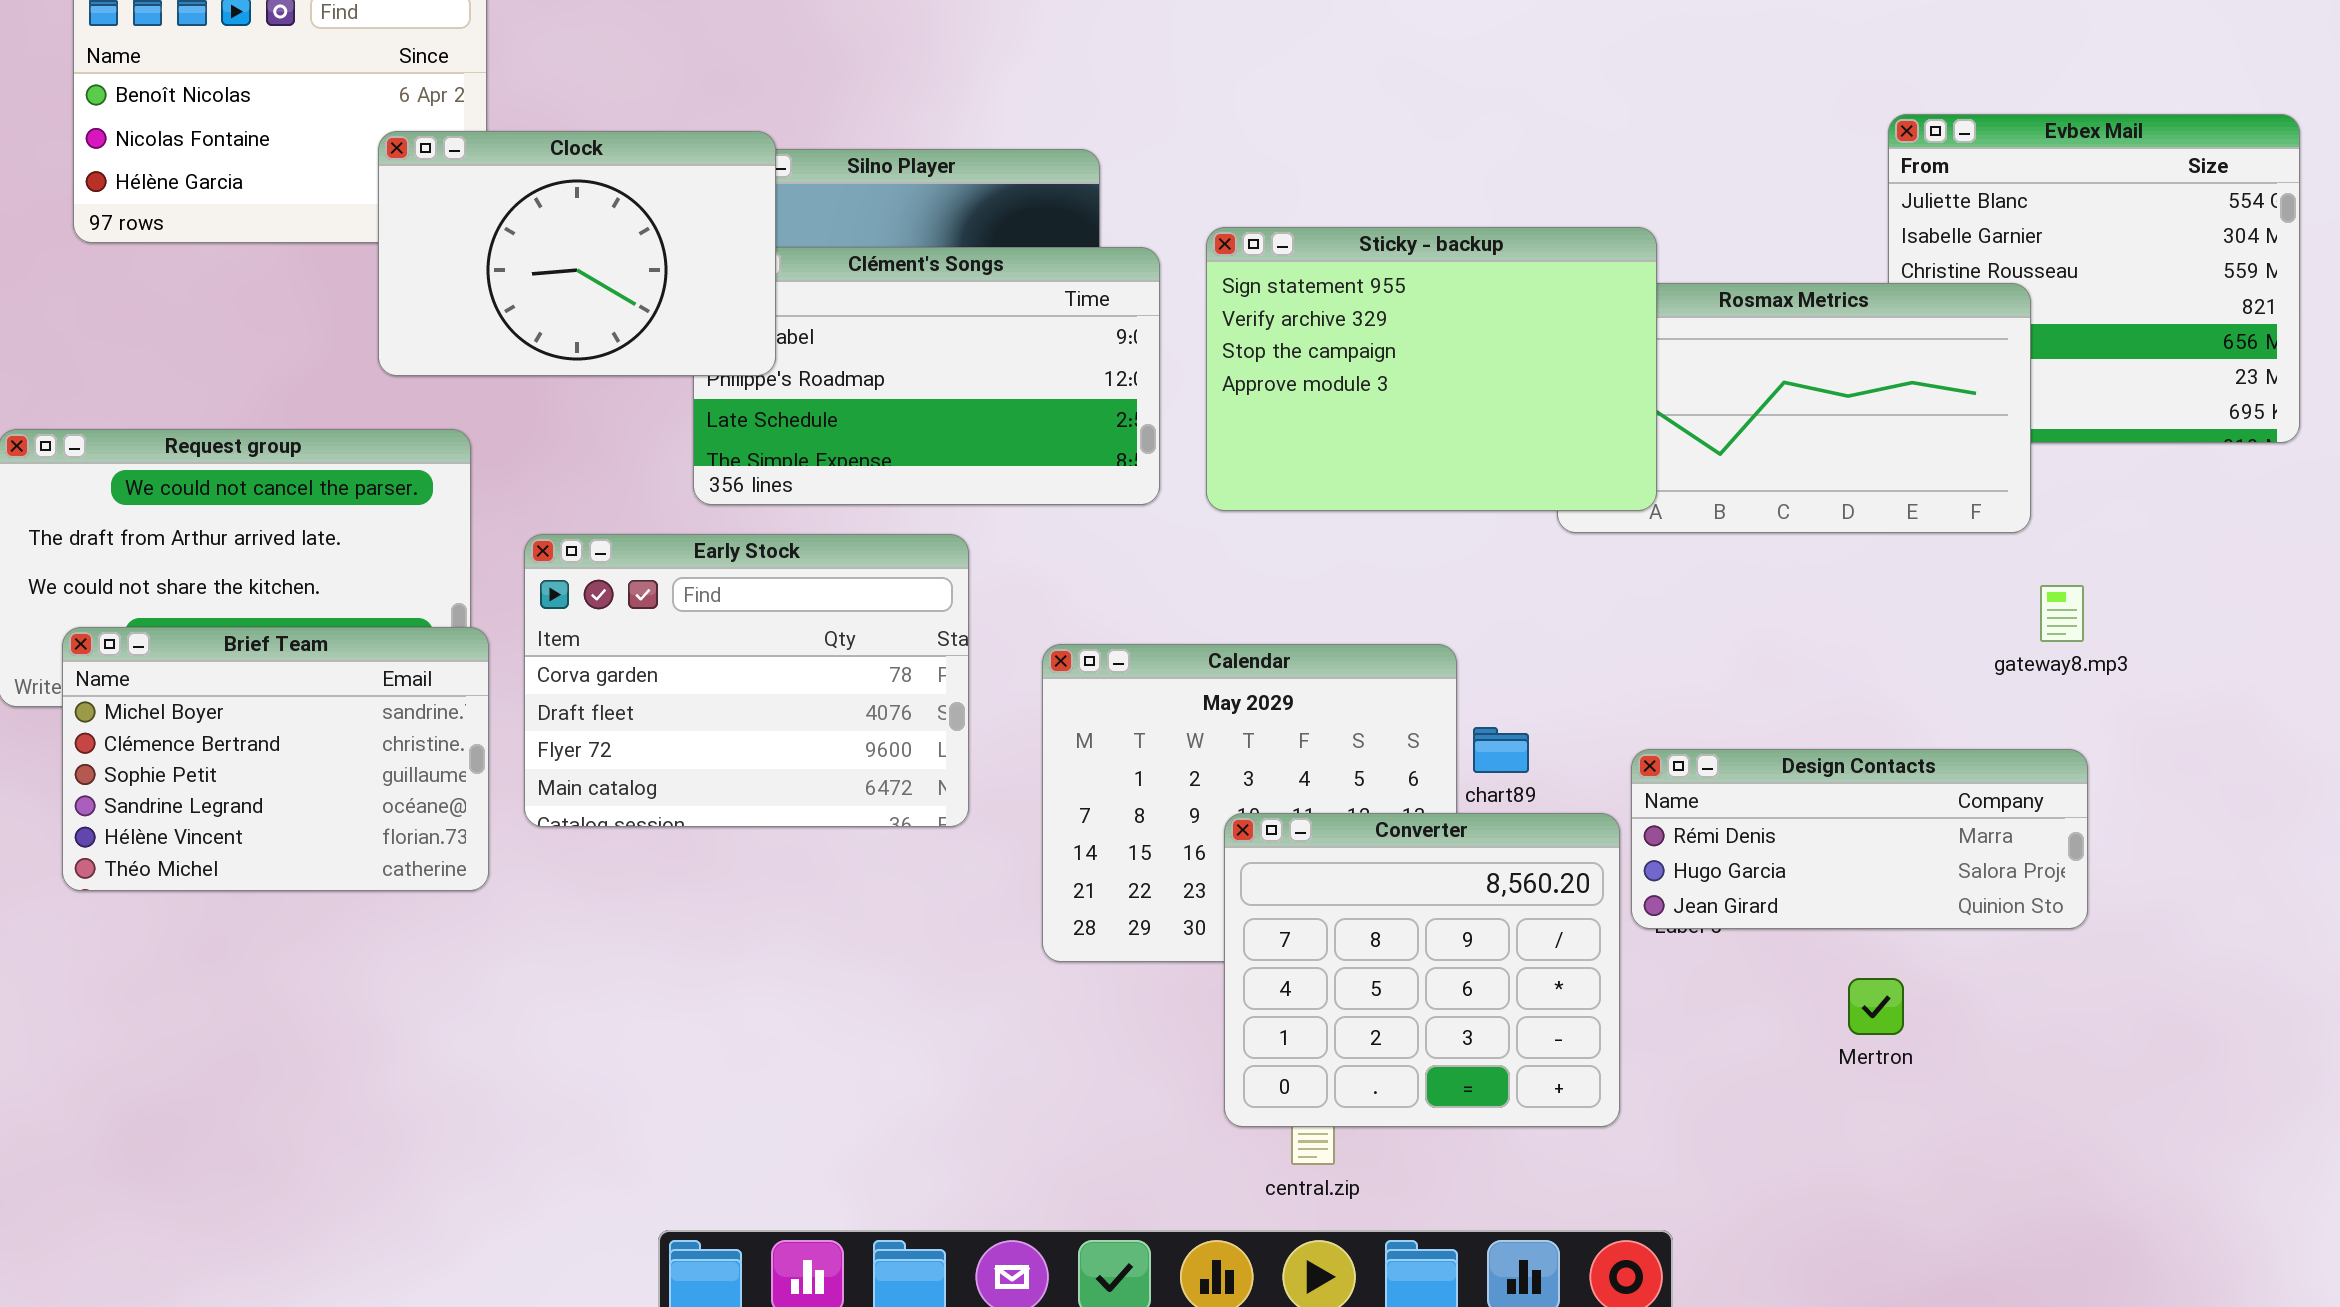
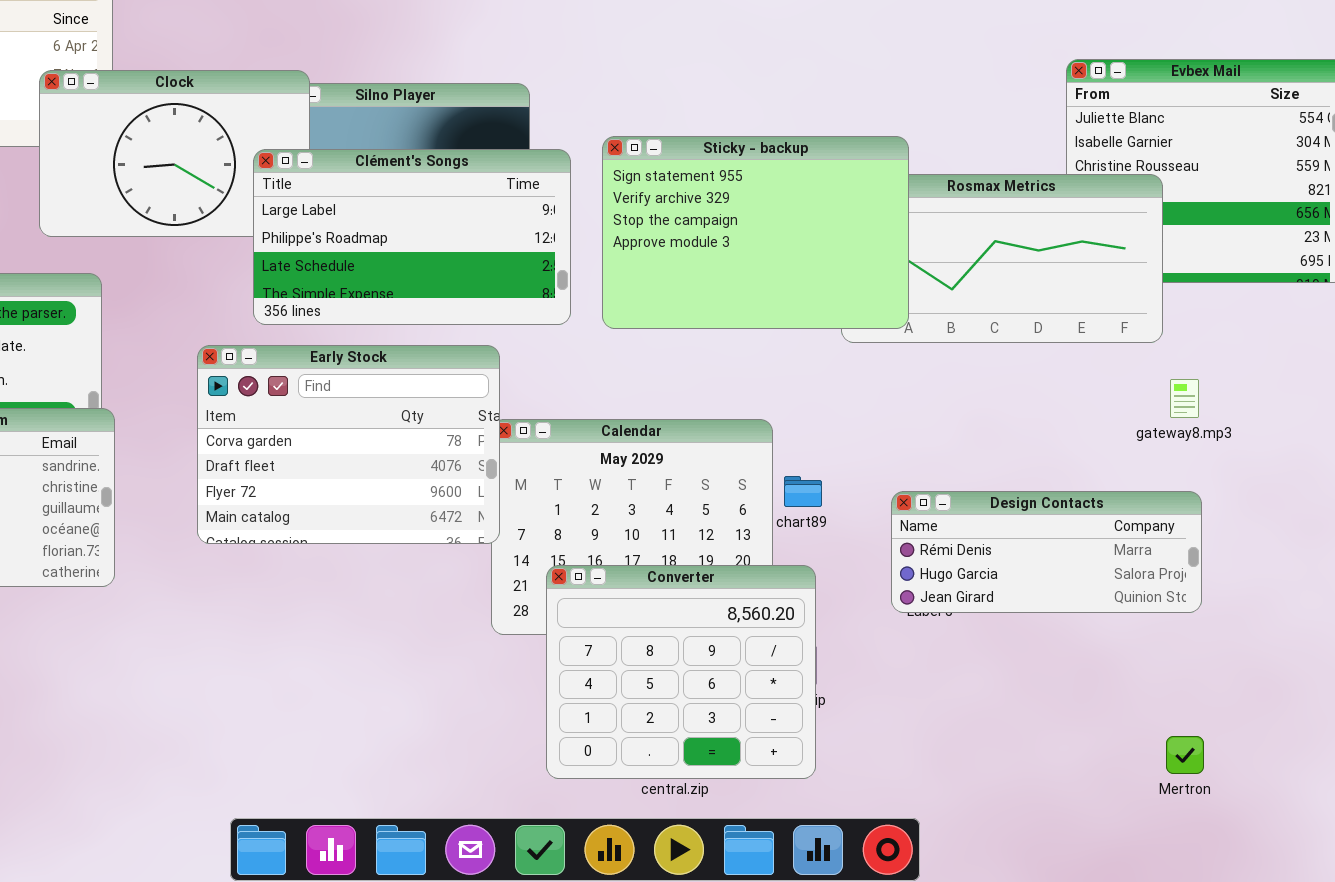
Clément's Songs: [693,247,1160,505] -> [253,149,571,325], raised
Early Stock: [524,534,969,827] -> [197,345,500,544], moved
Converter: [1224,813,1620,1127] -> [546,565,816,779], moved
Mertron: [1848,978,1904,1035] -> [1166,736,1204,774], moved

